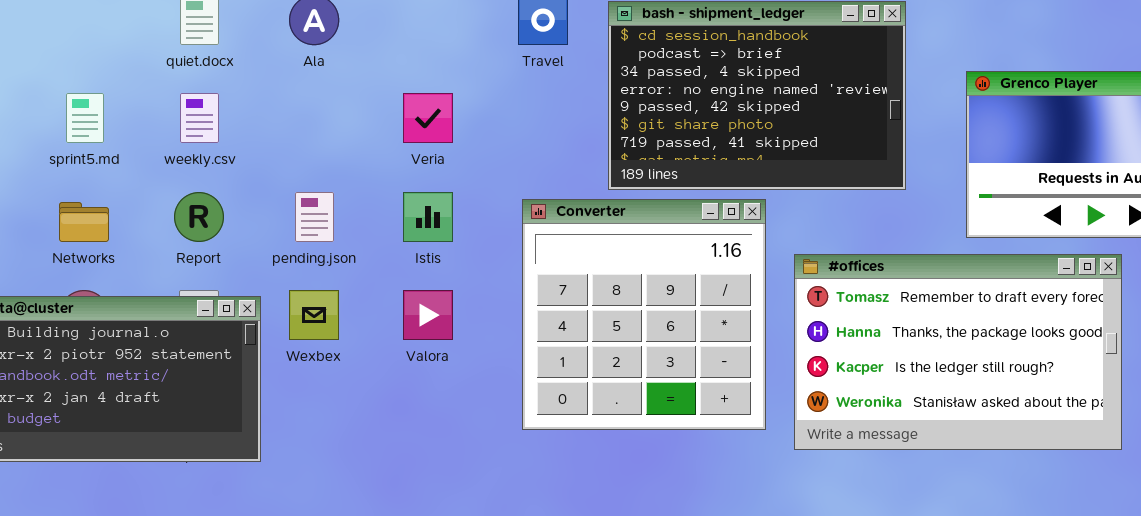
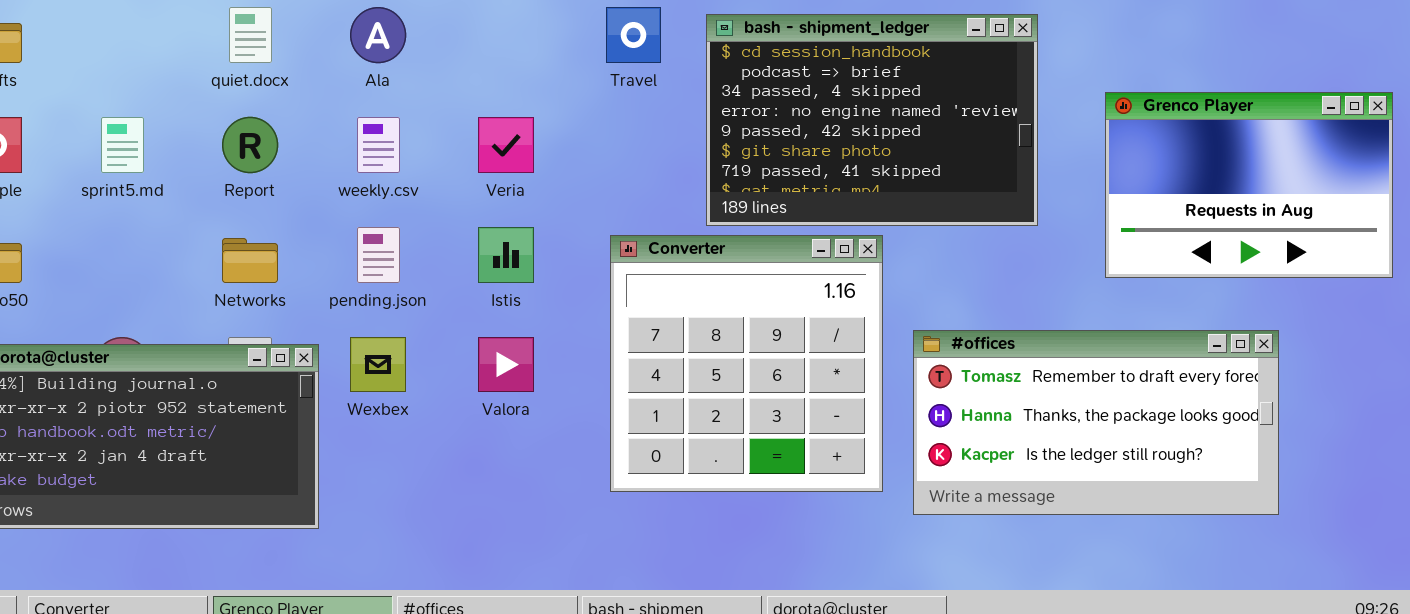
weekly.csv: [180,93,219,143] -> [357,117,400,173], moved
Report: [174,192,224,242] -> [222,117,278,173], moved
Networks: [59,202,109,242] -> [222,238,278,283], moved
#offices: [794,254,1122,450] -> [913,330,1279,515], resized

